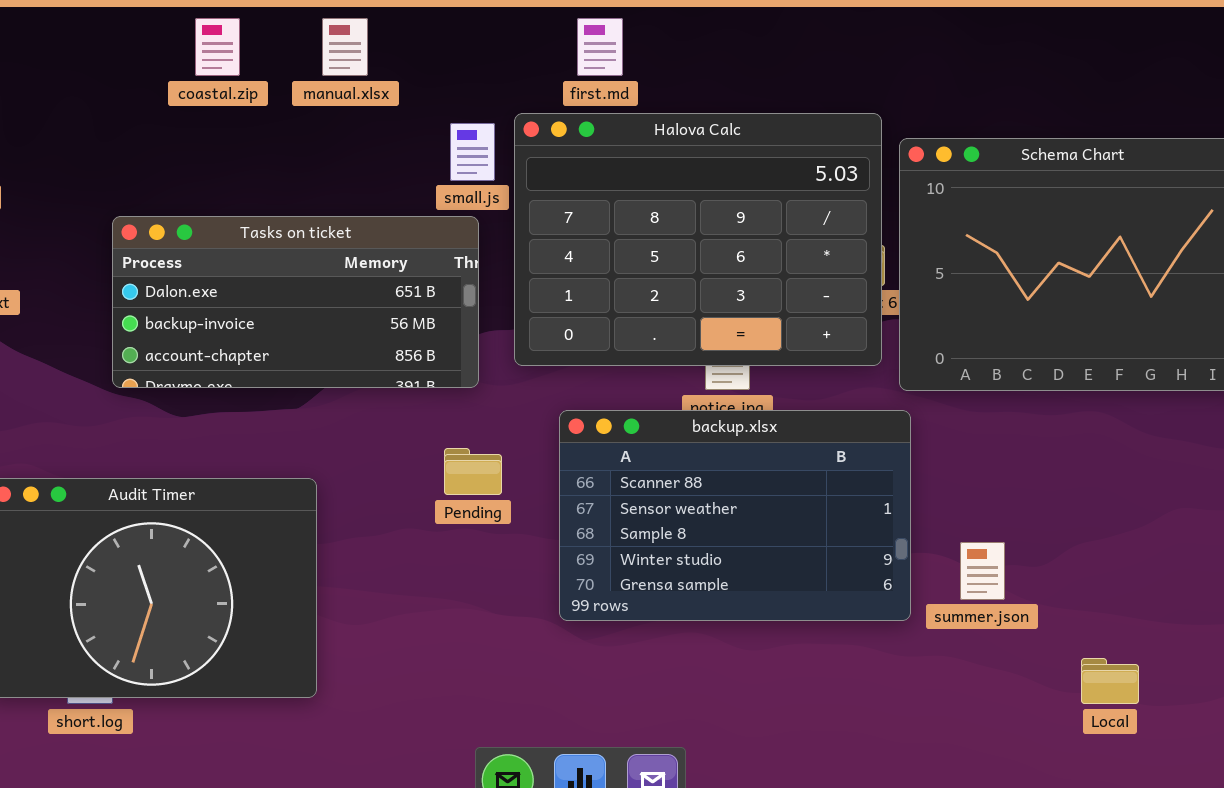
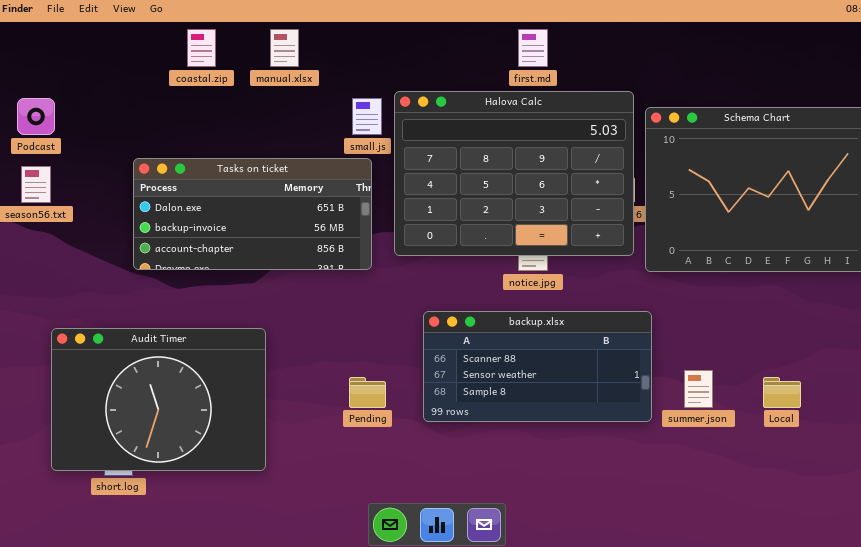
first.md: [577,18,623,76] -> [518,29,548,67], moved
backup.xlsx: [559,410,911,621] -> [423,311,652,422], resized
Pending: [444,448,502,495] -> [349,377,386,408], moved
Local: [1081,658,1139,704] -> [763,377,801,408], moved

